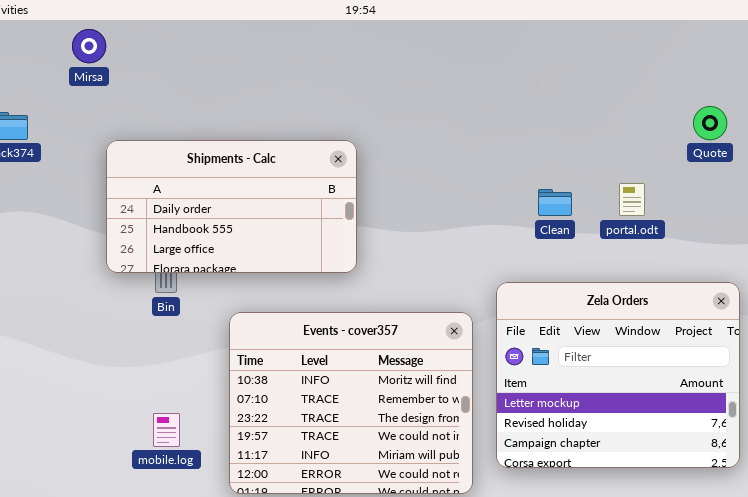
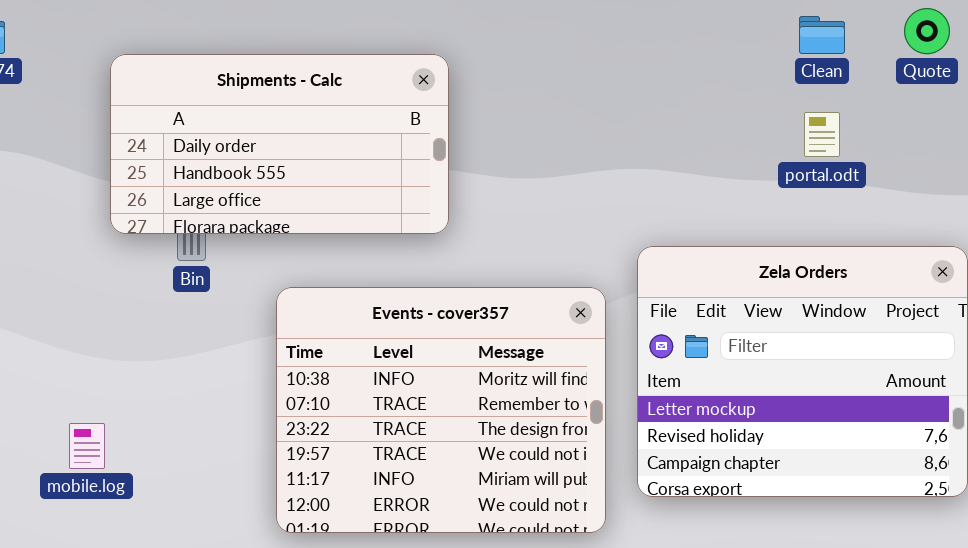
Clean: [538,189,572,216] -> [799,16,845,54], moved
mobile.log: [153,413,180,447] -> [69,423,105,469], moved

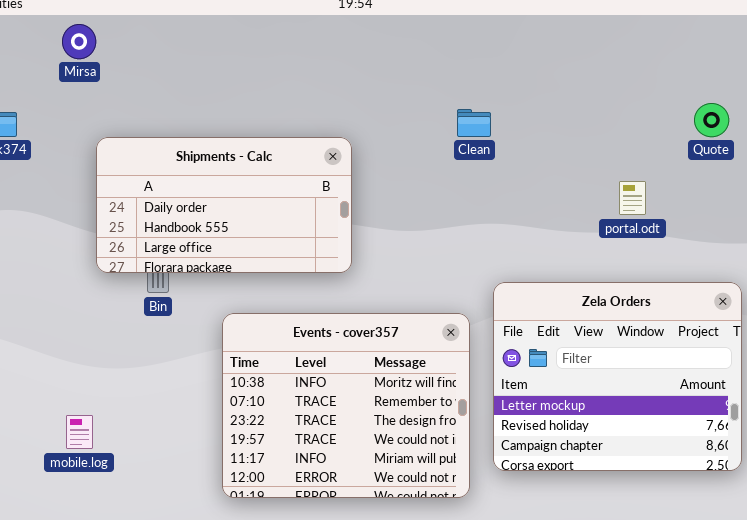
Clean: [799,16,845,54] -> [457,109,491,137], moved

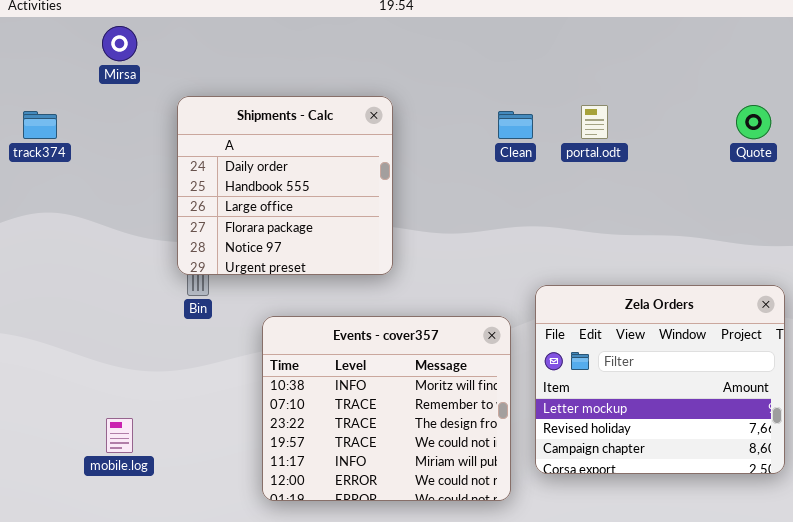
Shipments - Calc: [96,137,352,273] -> [177,96,393,275], resized
portal.odt: [619,181,646,215] -> [581,105,608,139], moved

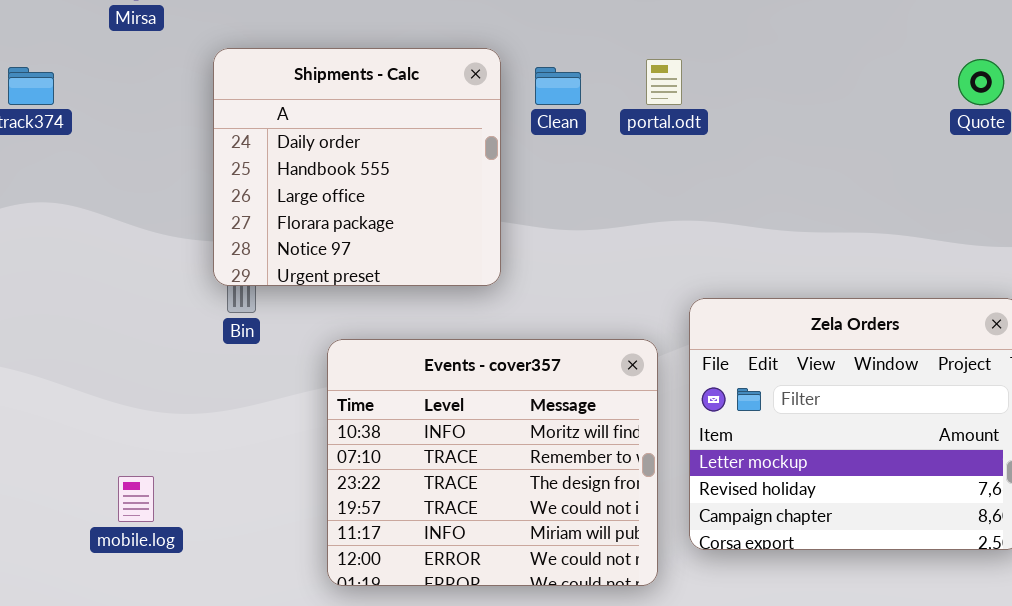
portal.odt: [581,105,608,139] -> [646,59,682,105], moved
Clean: [498,111,533,139] -> [535,67,581,105], moved

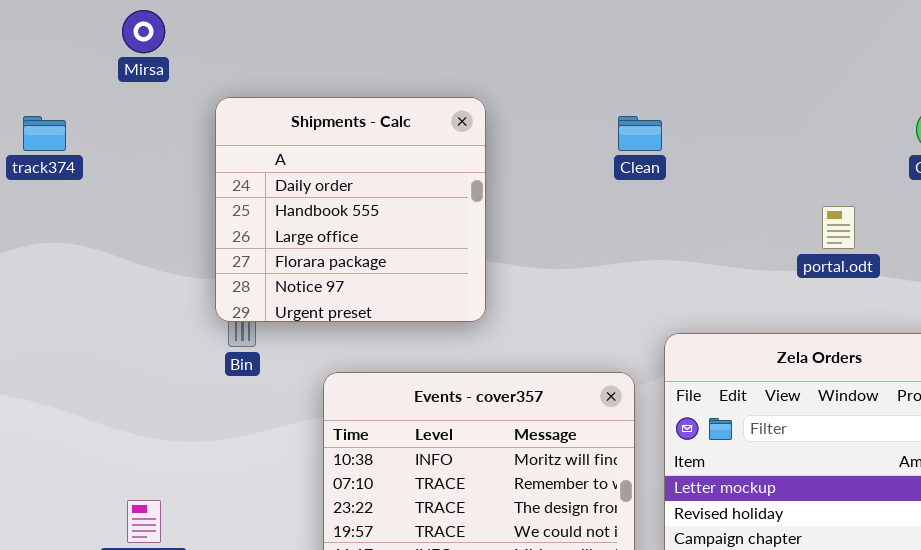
portal.odt: [646,59,682,105] -> [822,206,855,249], moved
Clean: [535,67,581,105] -> [618,116,662,151], moved

